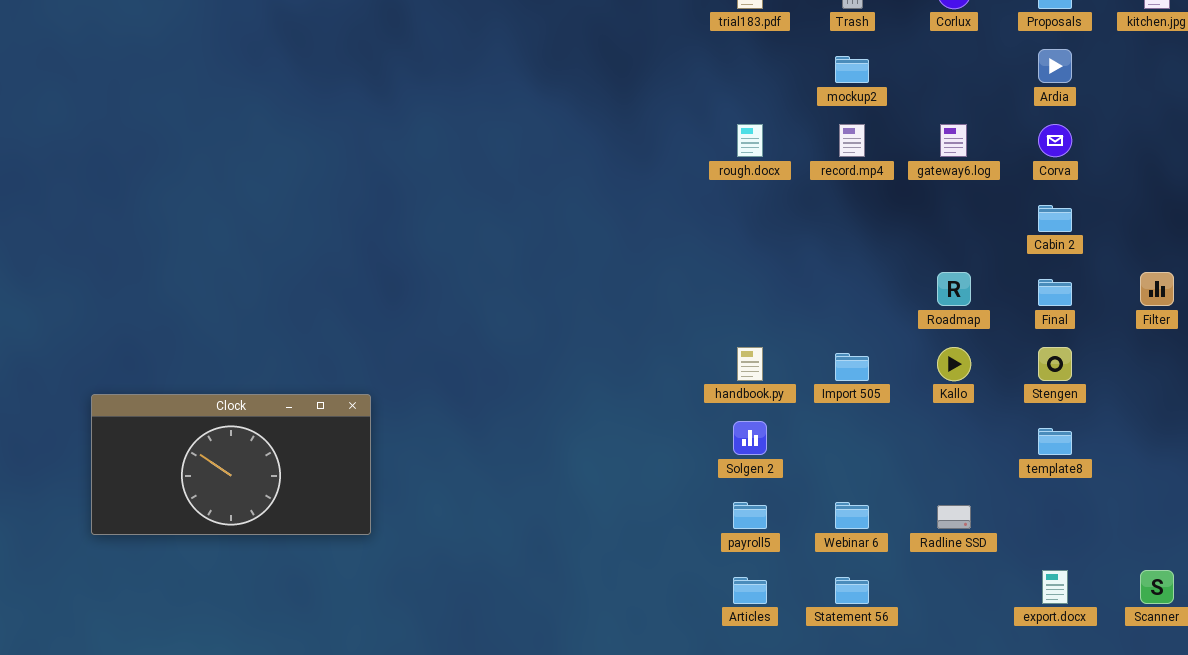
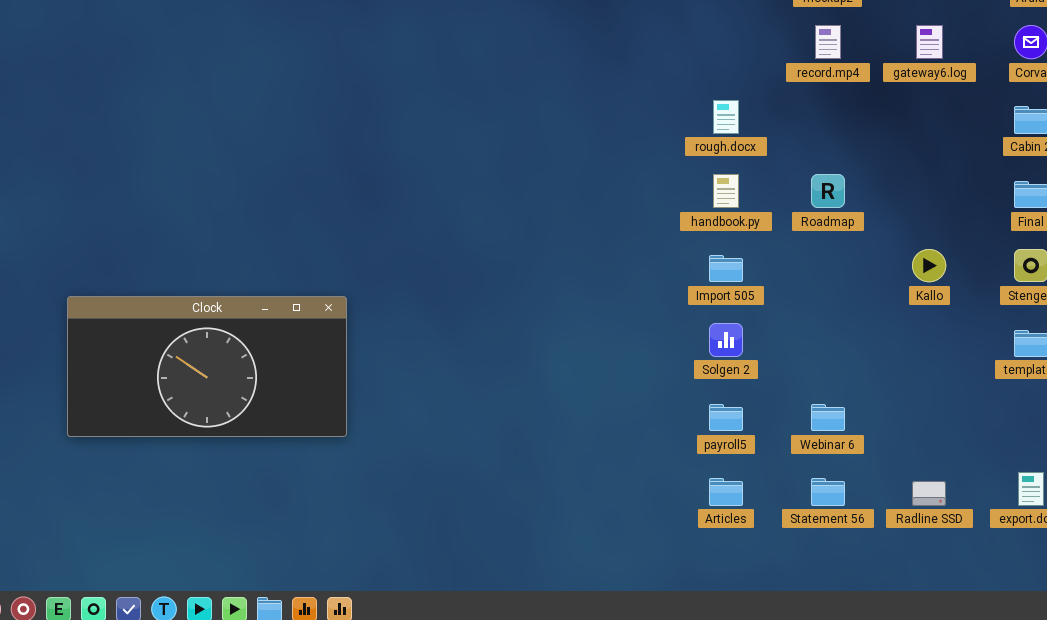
rough.docx: [737,124,763,157] -> [713,100,739,134], moved
Roadmap: [937,272,971,306] -> [811,174,845,208], moved
handbook.py: [737,347,763,381] -> [713,174,739,208], moved
Import 505: [835,353,869,381] -> [709,255,743,282], moved
Radline SSD: [937,505,971,529] -> [912,481,946,506], moved

